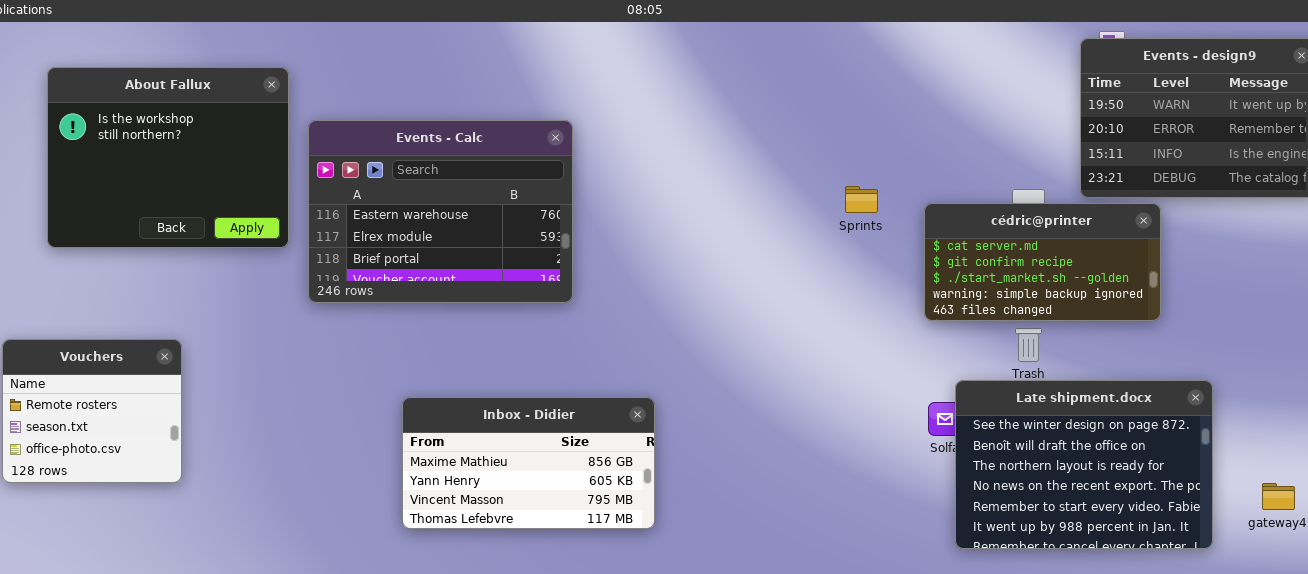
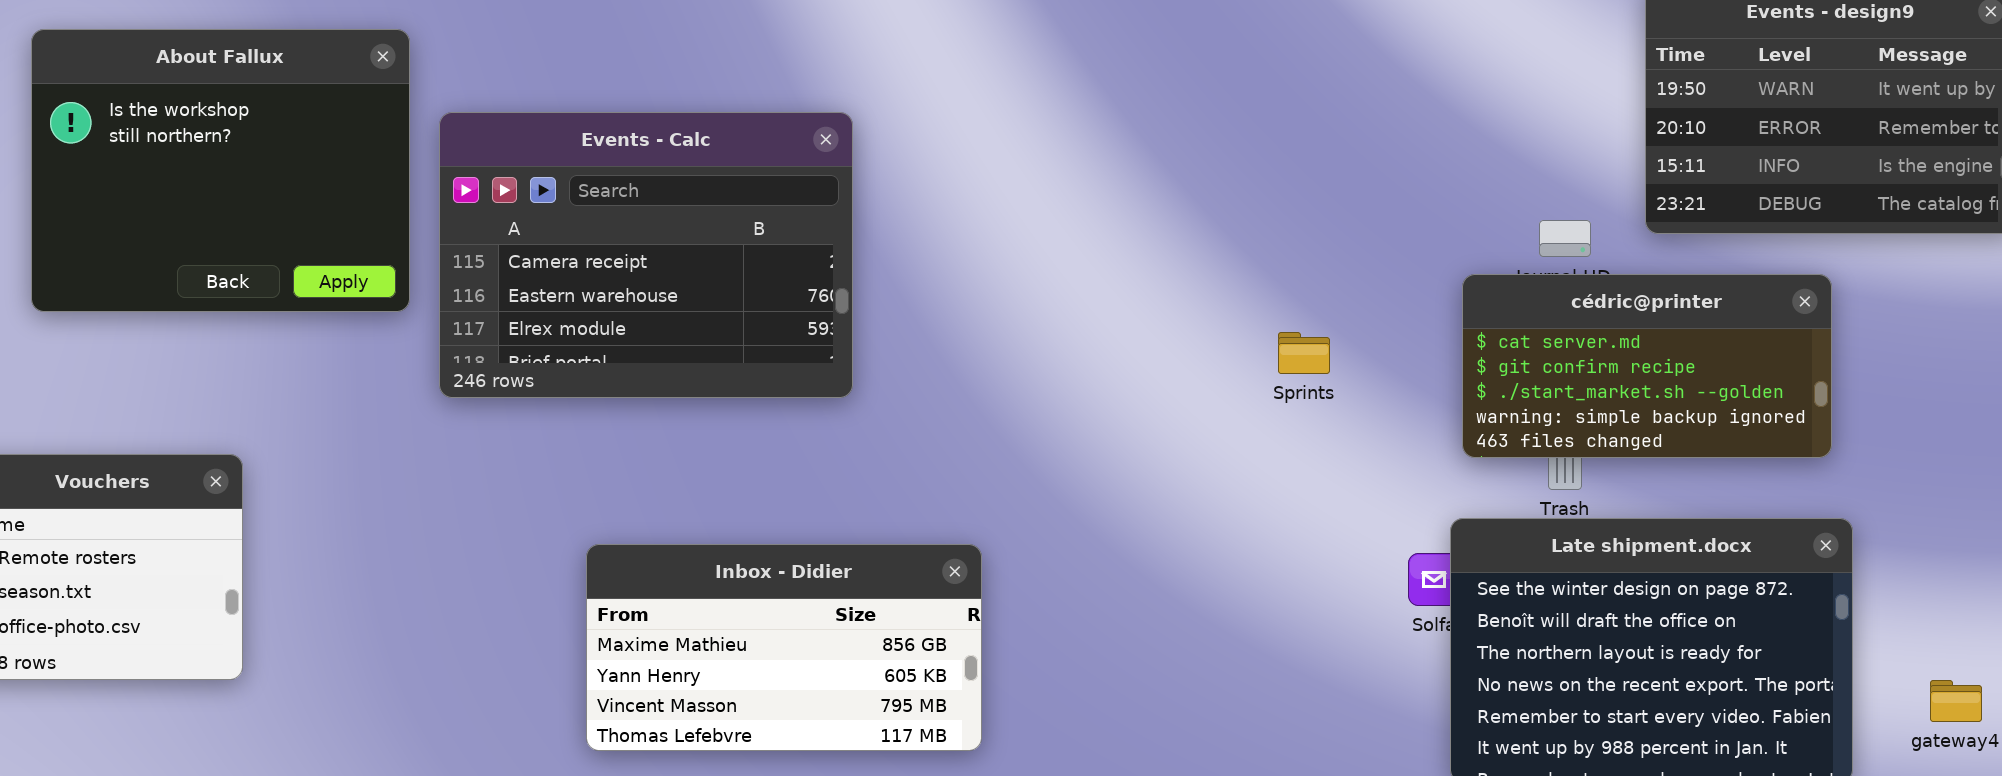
Events - Calc: [308,120,573,303] -> [439,112,853,398], scrolled up 1 row
Sprints: [845,186,878,213] -> [1278,332,1330,374], moved
cédric@printer: [924,203,1161,321] -> [1462,274,1832,458], moved

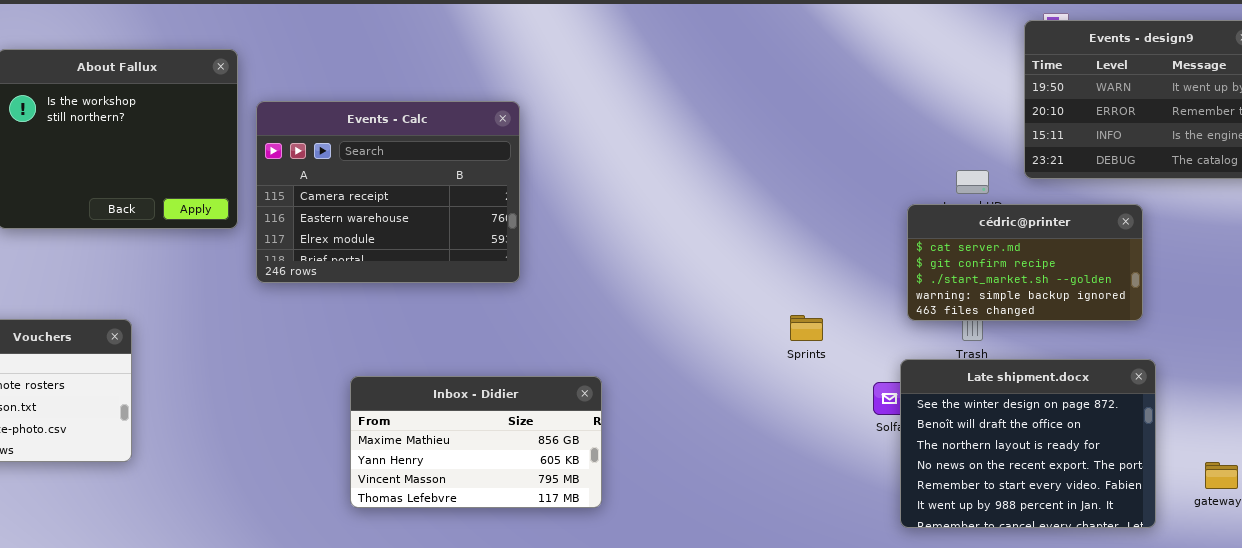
Sprints: [1278,332,1330,374] -> [790,315,823,341], moved

